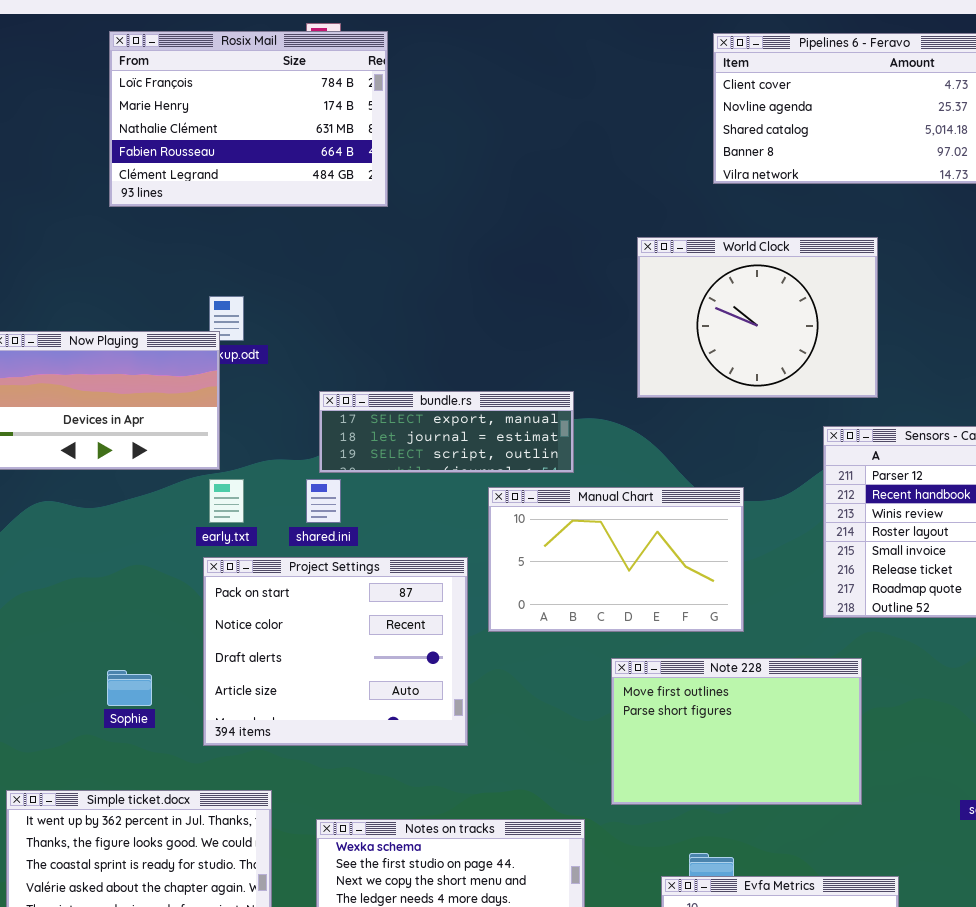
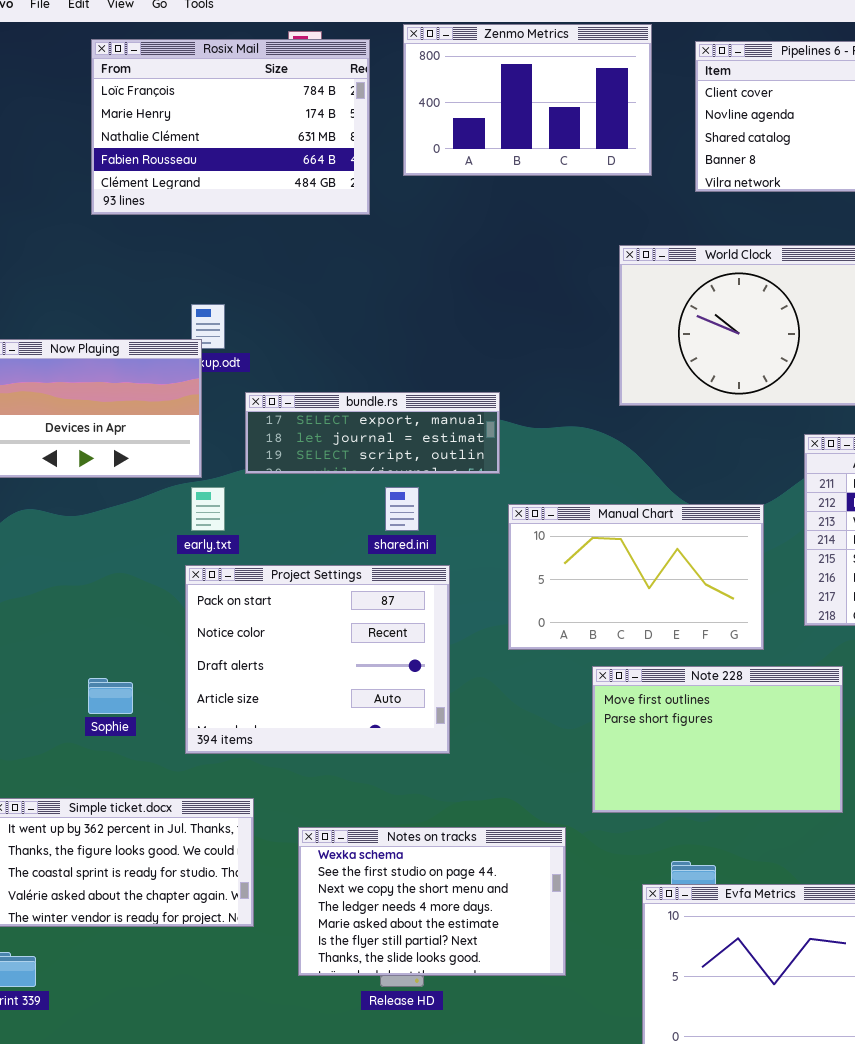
Zenmo Metrics: none -> [403,24,652,176], opened
bundle.rs: [319,391,574,473] -> [245,392,500,474], moved
shared.ini: [306,479,341,523] -> [385,487,419,531], moved
Manual Chart: [488,487,744,632] -> [508,504,764,650], moved

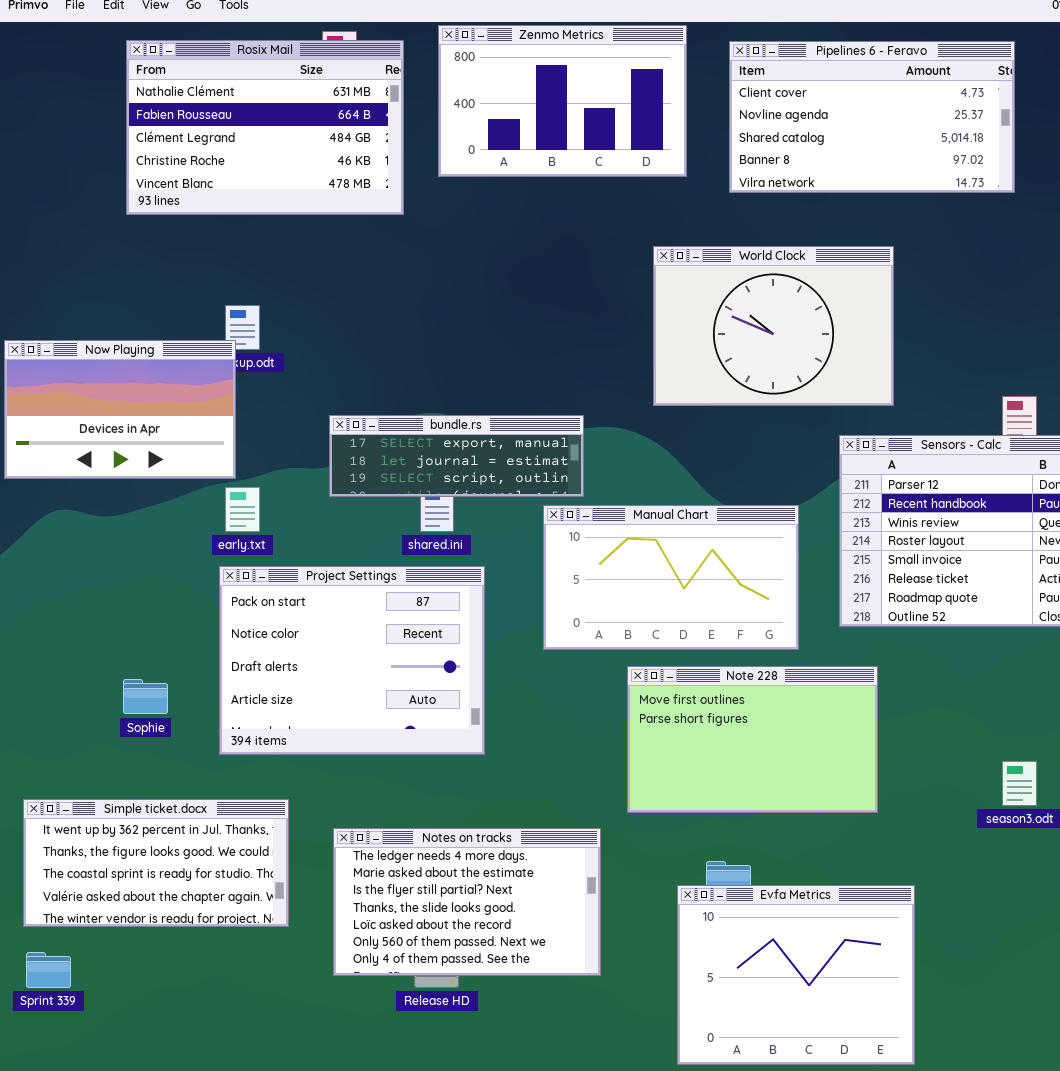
Rosix Mail: [91,39,370,215] -> [126,40,404,215], scrolled down 2 rows
bundle.rs: [245,392,500,474] -> [329,415,584,497], moved
Notes on tracks: [298,827,566,976] -> [333,828,601,976], scrolled down 3 rows

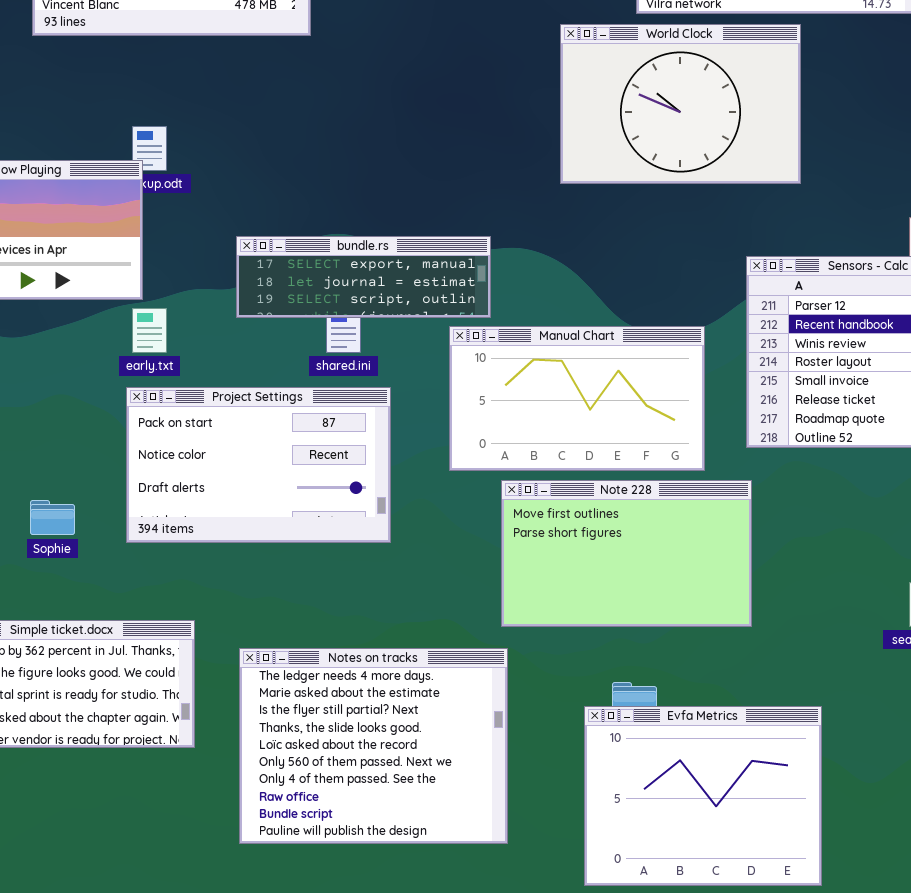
World Clock: [653,246,894,406] -> [560,24,801,184], moved
Project Settings: [219,566,485,755] -> [126,387,391,543], resized
Note 228: [627,666,878,813] -> [501,480,752,627], moved
Notes on tracks: [333,828,601,976] -> [239,648,508,844], resized

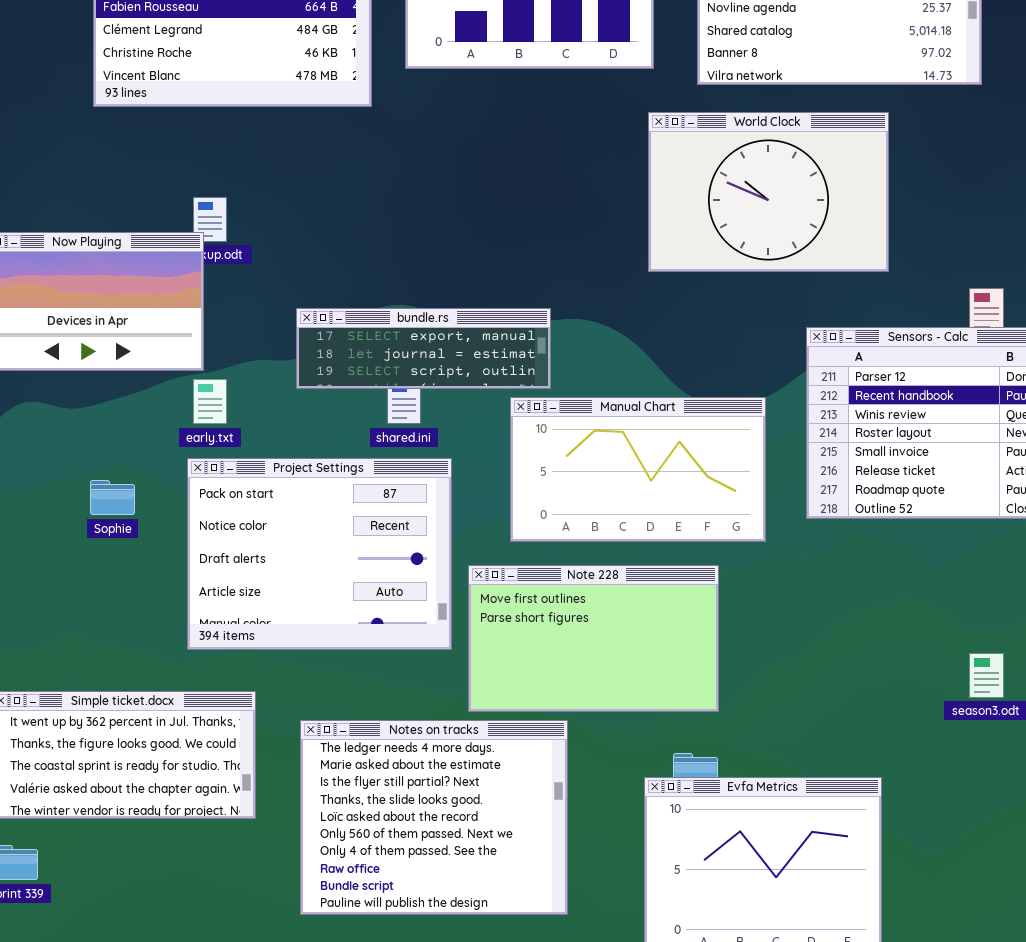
World Clock: [560,24,801,184] -> [648,112,889,272], moved
Project Settings: [126,387,391,543] -> [187,458,452,650], resized
Note 228: [501,480,752,627] -> [468,565,719,712], moved
Sophie: [30,500,75,535] -> [90,480,135,515], moved

